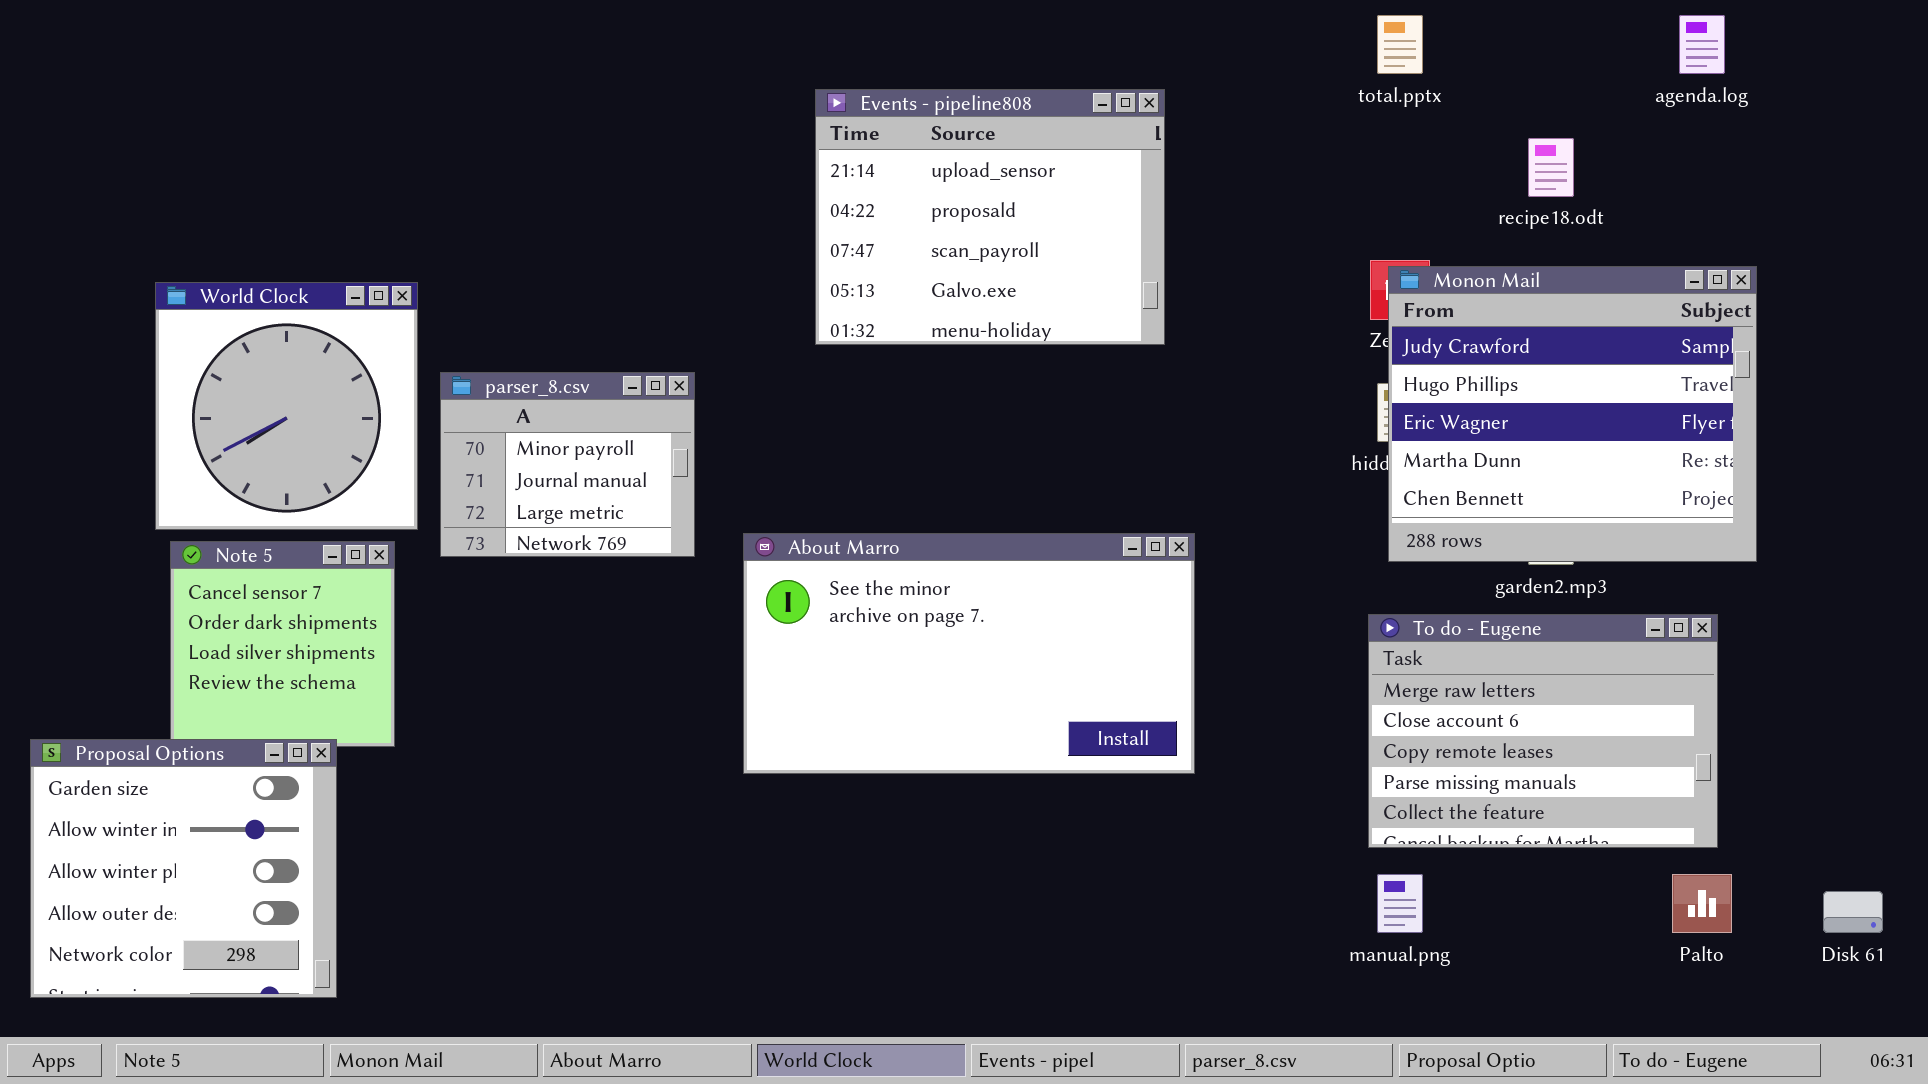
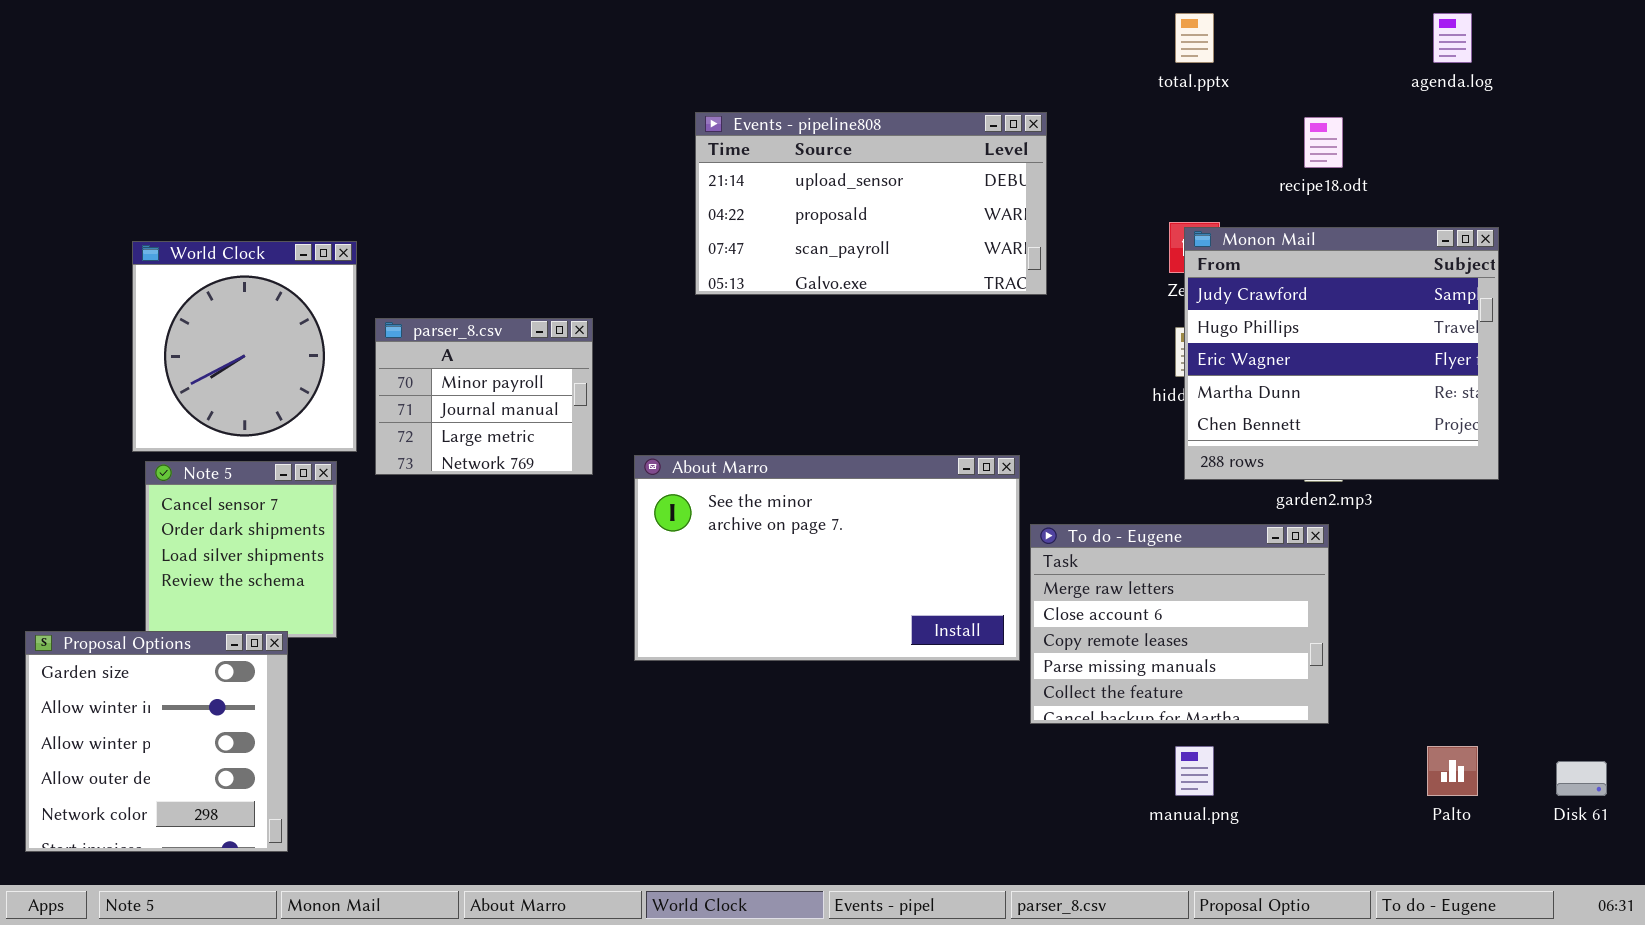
Events - pipeline808: [815,89,1165,345] -> [695,112,1047,295], resized
To do - Eugene: [1368,614,1718,848] -> [1030,524,1329,724], moved

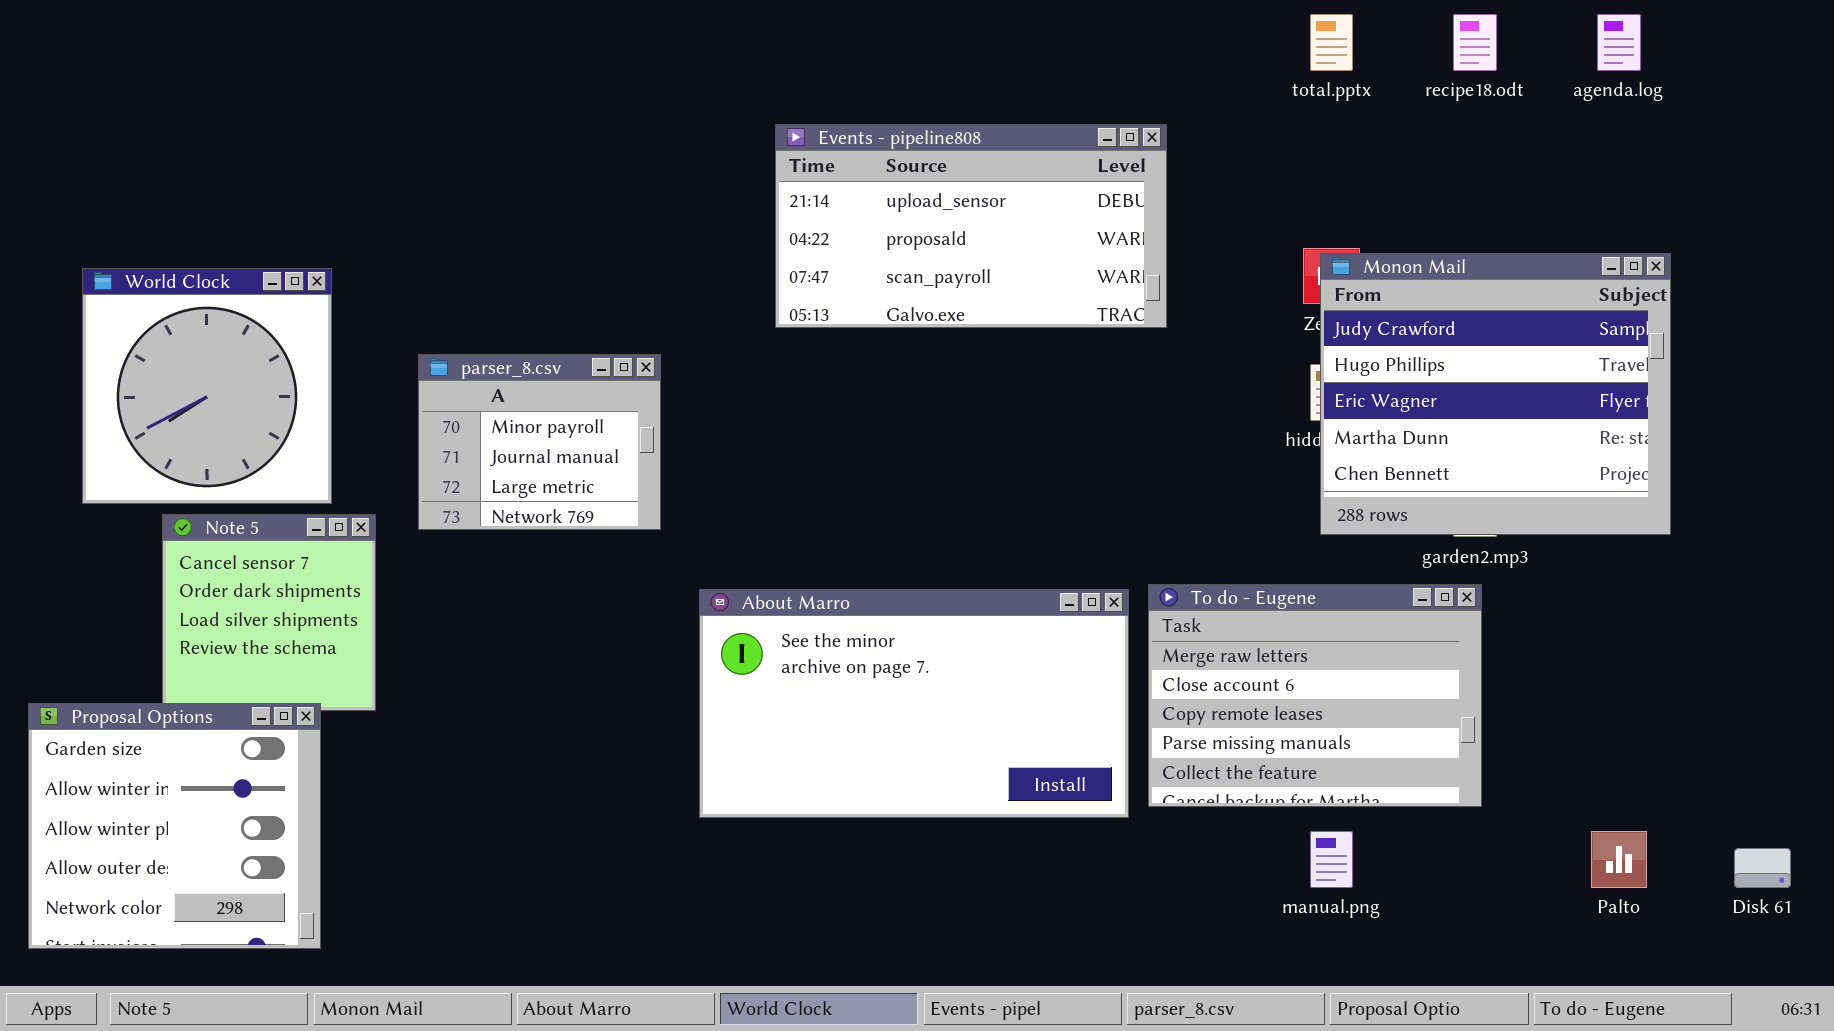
recipe18.odt: [1304,117,1343,168] -> [1453,14,1497,71], moved
World Clock: [132,241,357,452] -> [82,268,332,504], moved
About Marro: [634,455,1020,661] -> [699,589,1129,818], moved

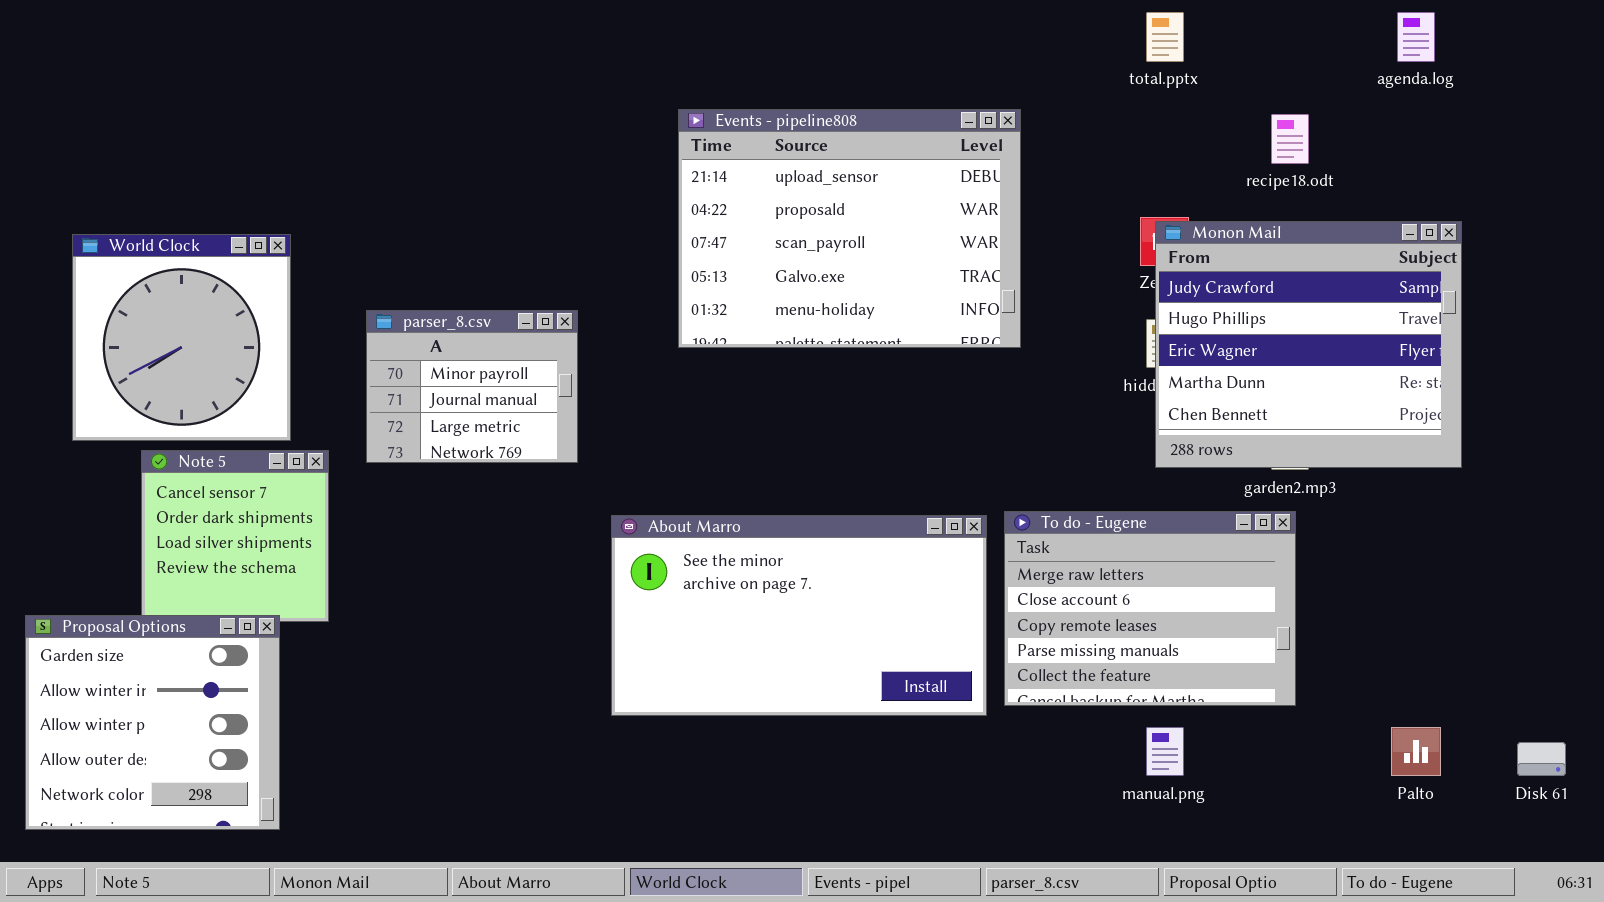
recipe18.odt: [1453,14,1497,71] -> [1271,114,1309,164], moved
Events - pipeline808: [775,124,1167,328] -> [678,109,1021,348], resized

